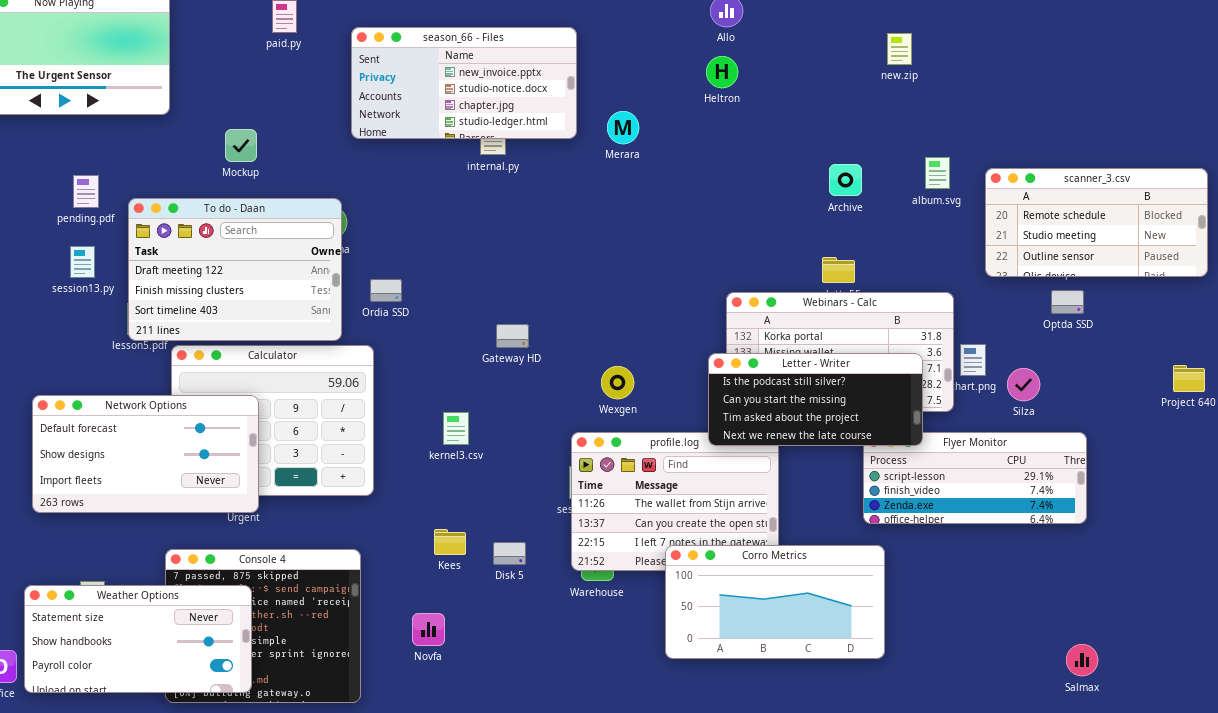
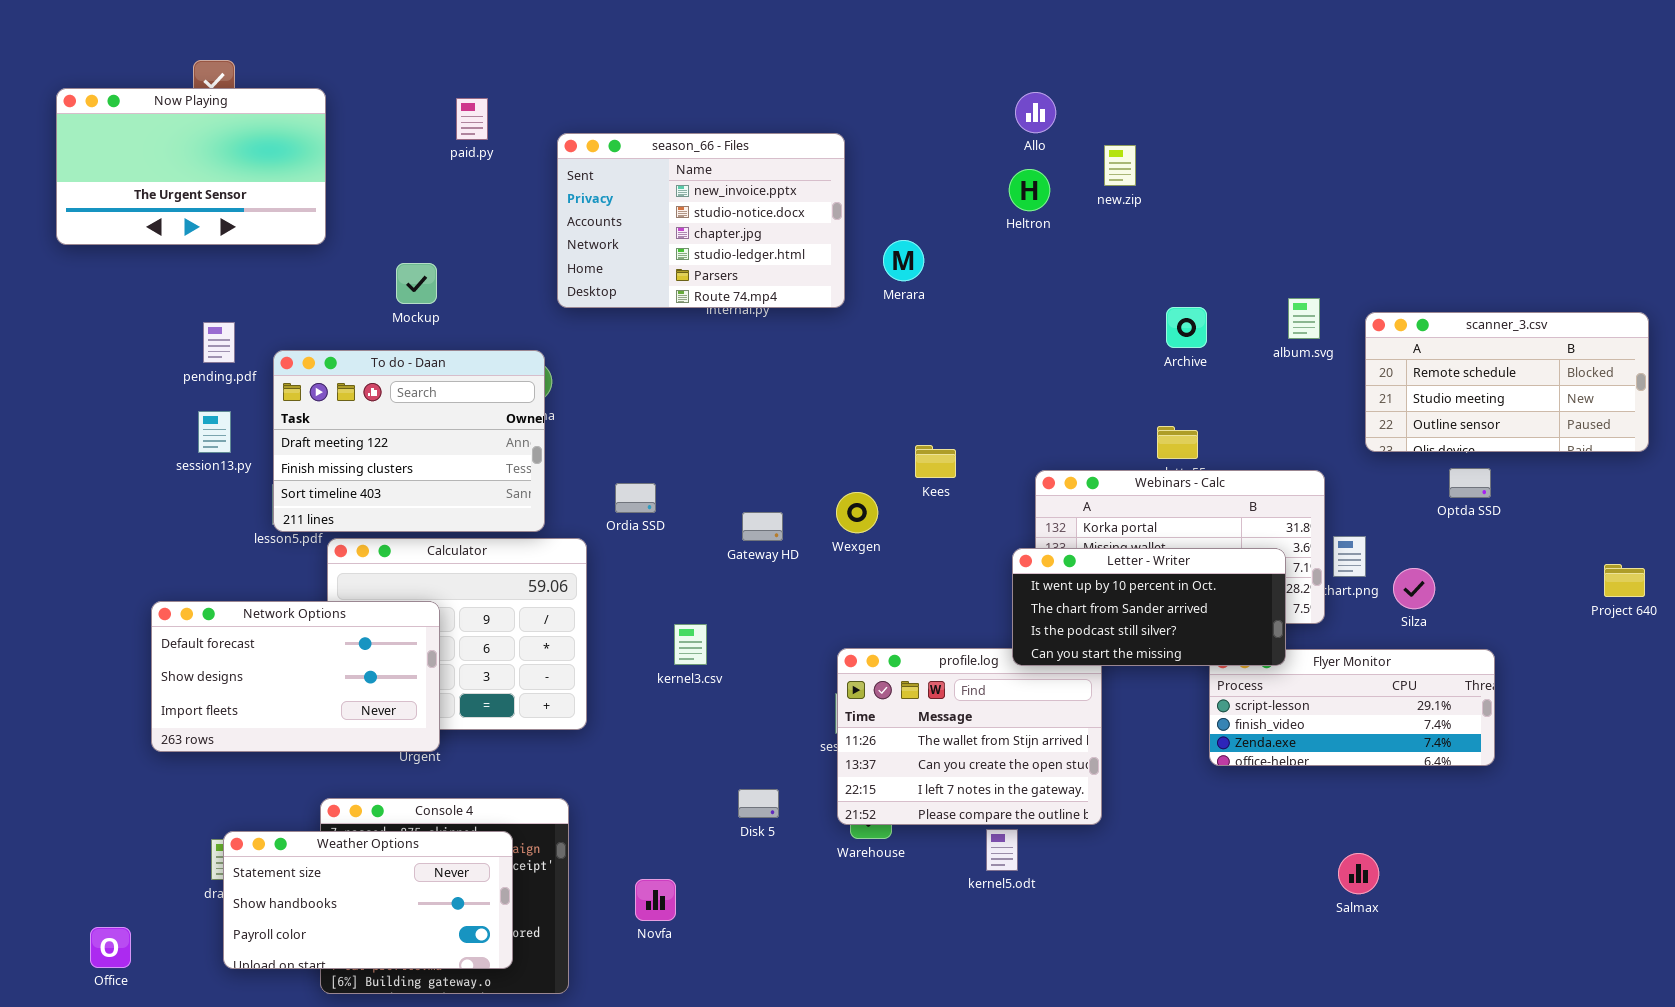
season_66 - Files: [351,27,577,139] -> [557,133,845,308], resized
new.zip: [887,33,912,65] -> [1104,145,1136,186], moved
Ordia SSD: [370,279,402,302] -> [615,483,656,513], moved
Letter - Writer: [708,353,923,446] -> [1012,548,1286,666], scrolled up 2 rows
Wexgen: [601,366,634,399] -> [836,492,878,533], moved
Kees: [434,529,466,555] -> [915,445,956,478], moved
Corro Metrics: [665,545,885,659] -> none, closed
Weather Options: [24,585,252,693] -> [223,831,513,969], moved
Salmax: [1066,644,1098,676] -> [1338,853,1379,894], moved

